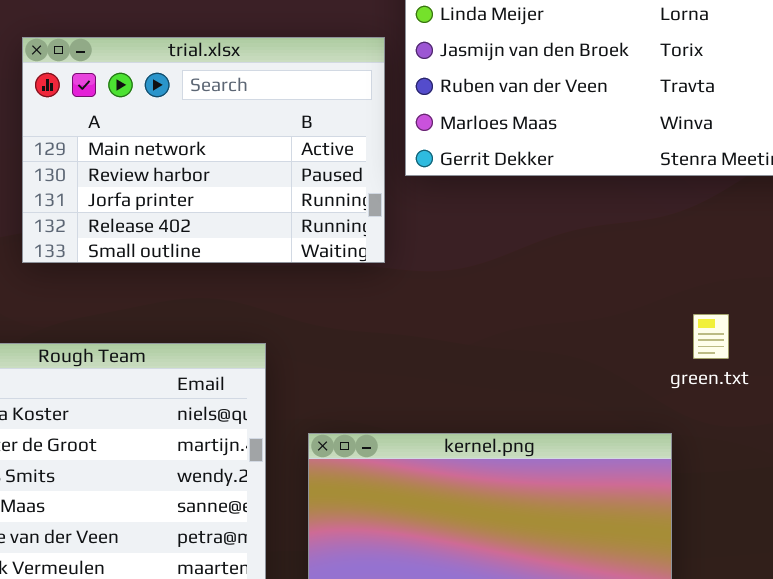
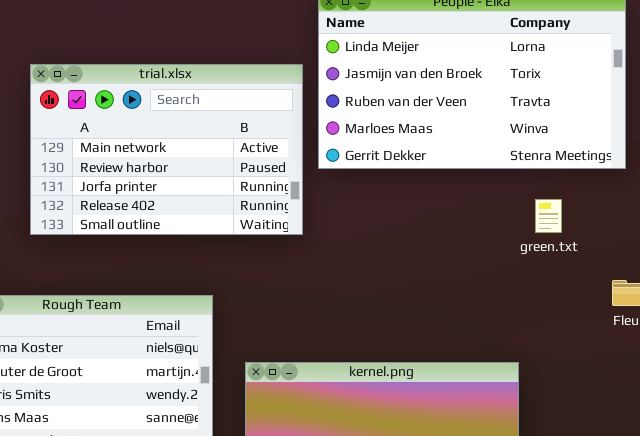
green.txt: [693,314,729,359] -> [535,199,562,233], moved

